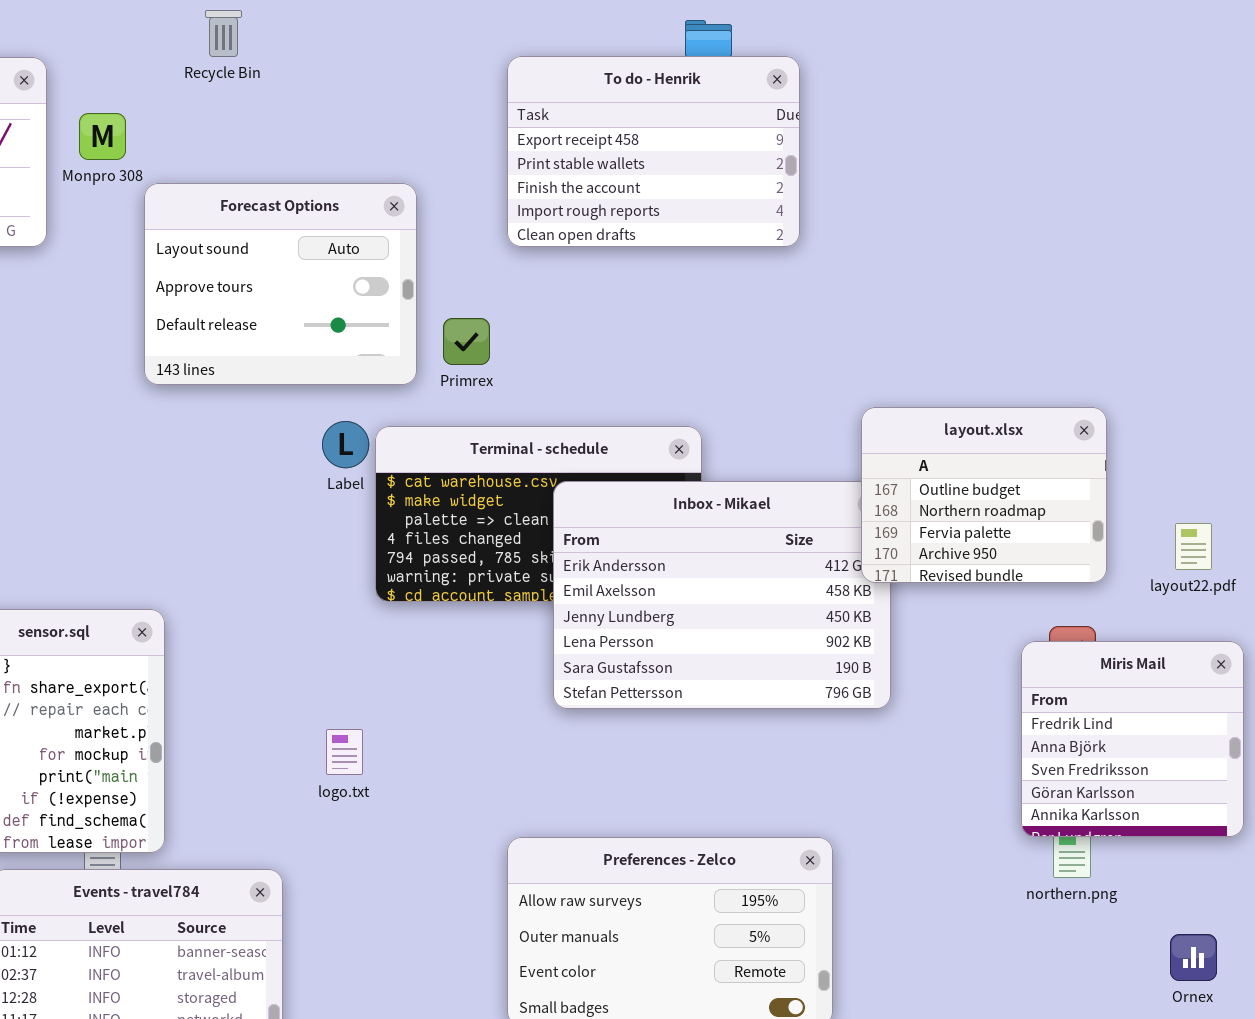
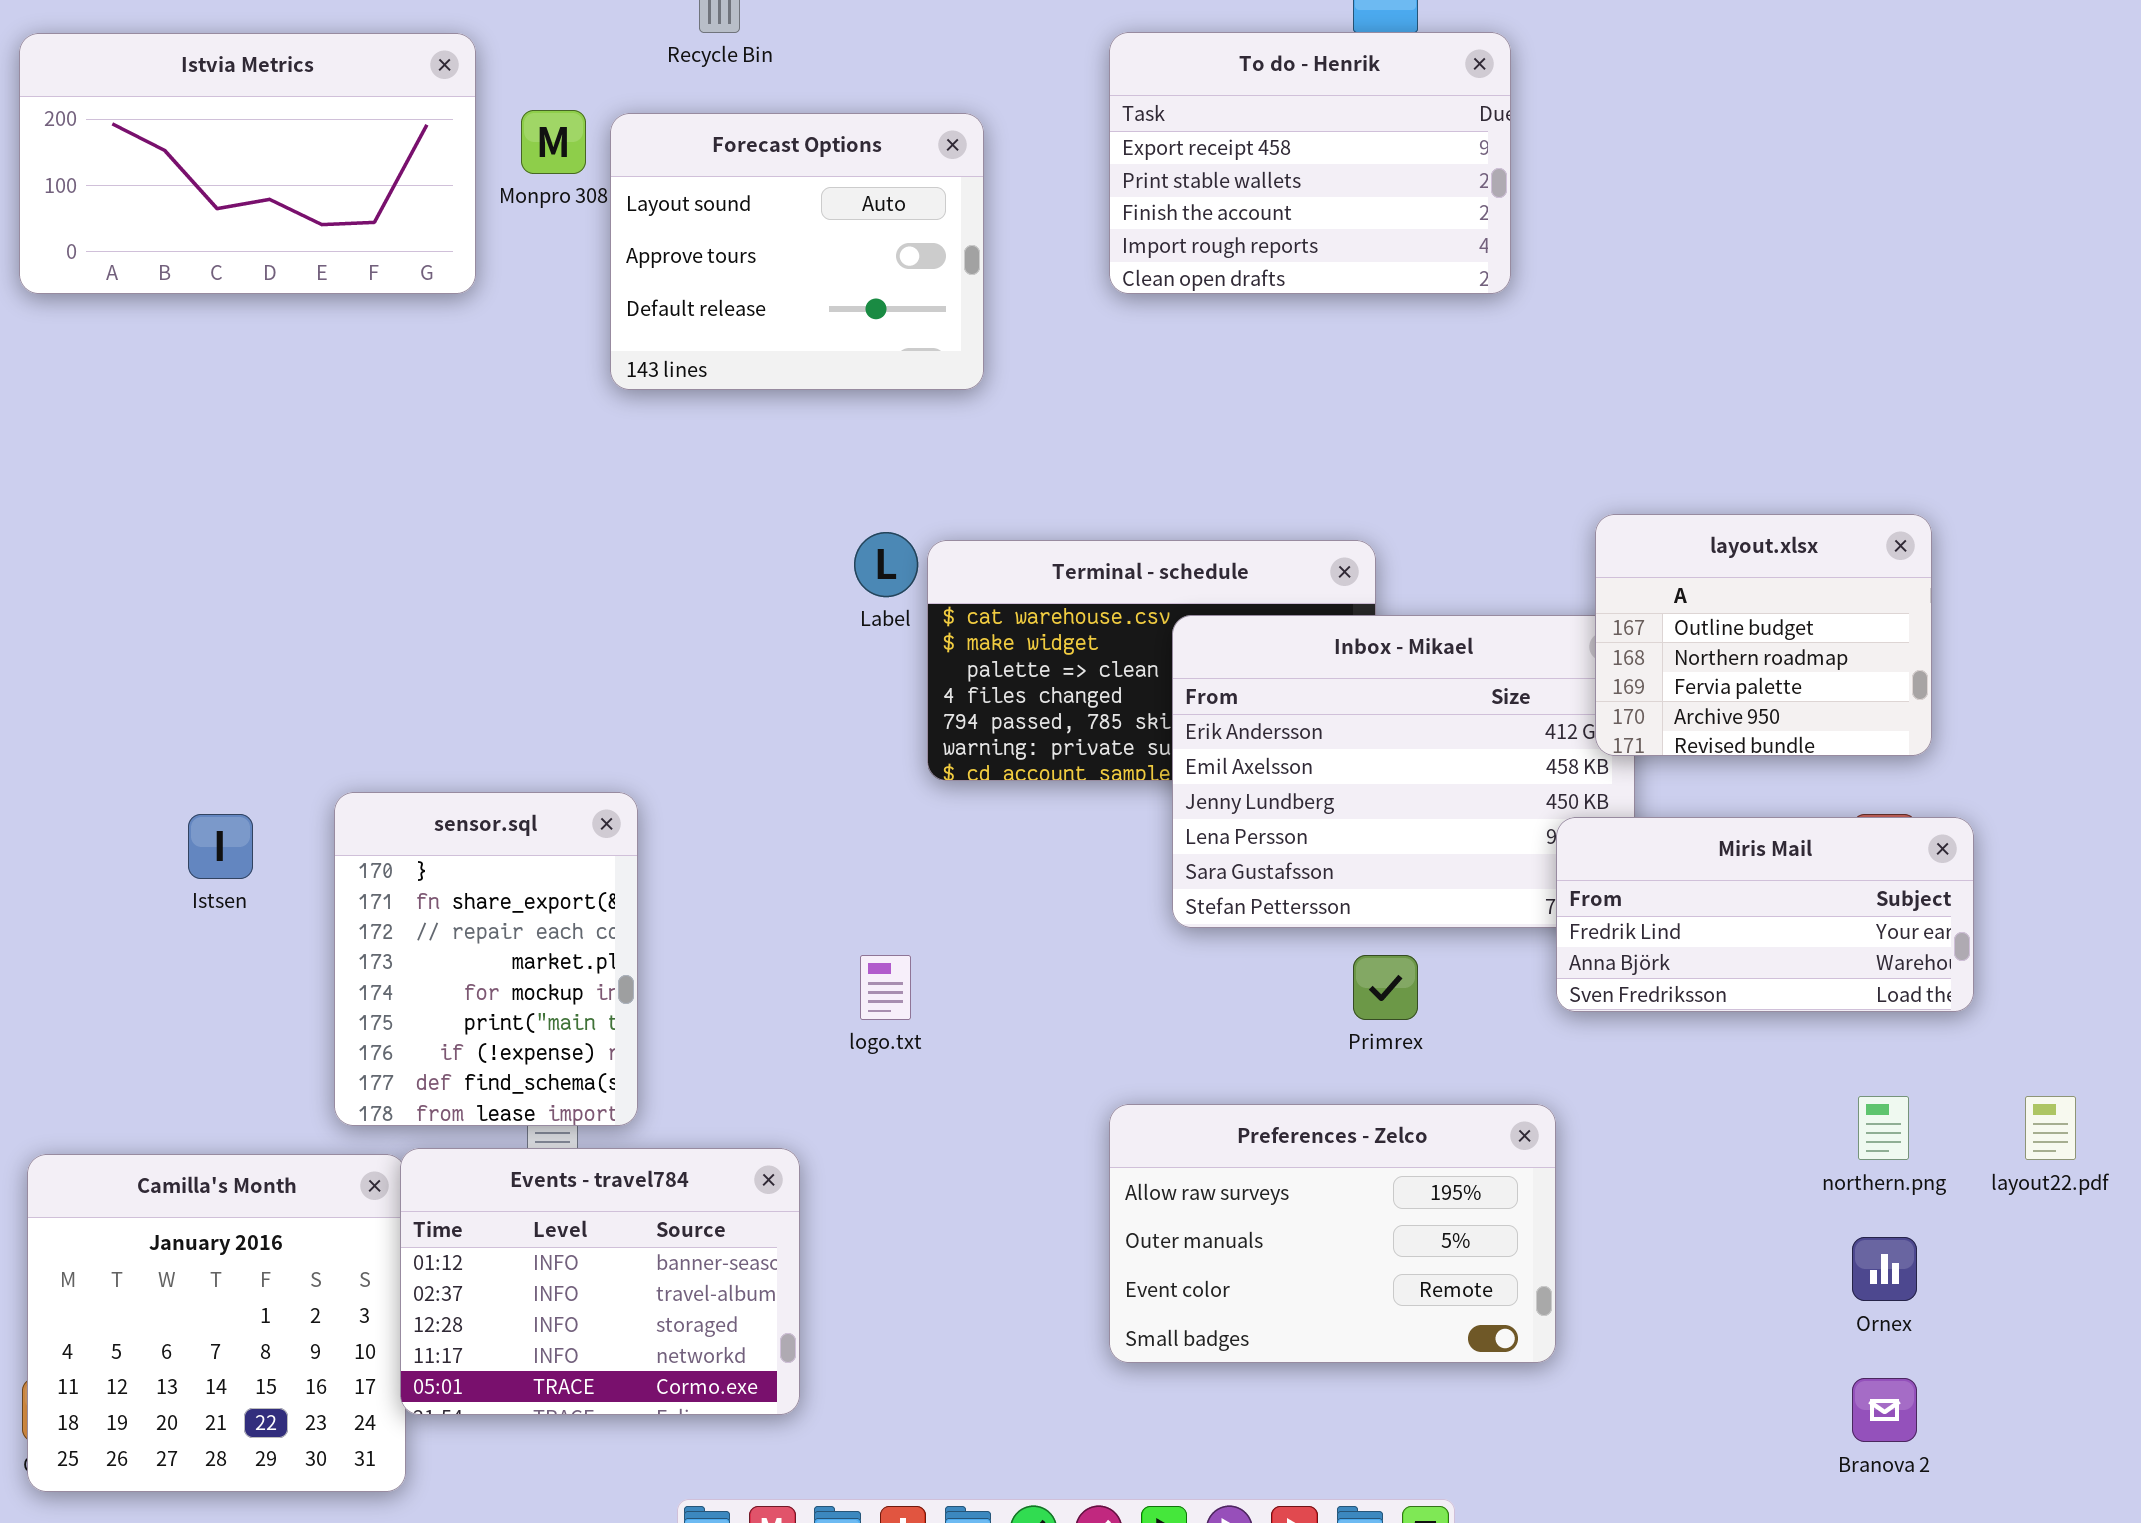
Forecast Options: [144,183,417,385] -> [610,113,984,390], moved
Primrex: [443,318,490,365] -> [1353,955,1418,1020], moved
layout22.pdf: [1175,523,1212,570] -> [2025,1096,2076,1160], moved
Miris Mail: [1021,641,1244,837] -> [1556,817,1974,1012], moved, resized
Ornex: [1170,934,1217,981] -> [1852,1237,1917,1301], moved

